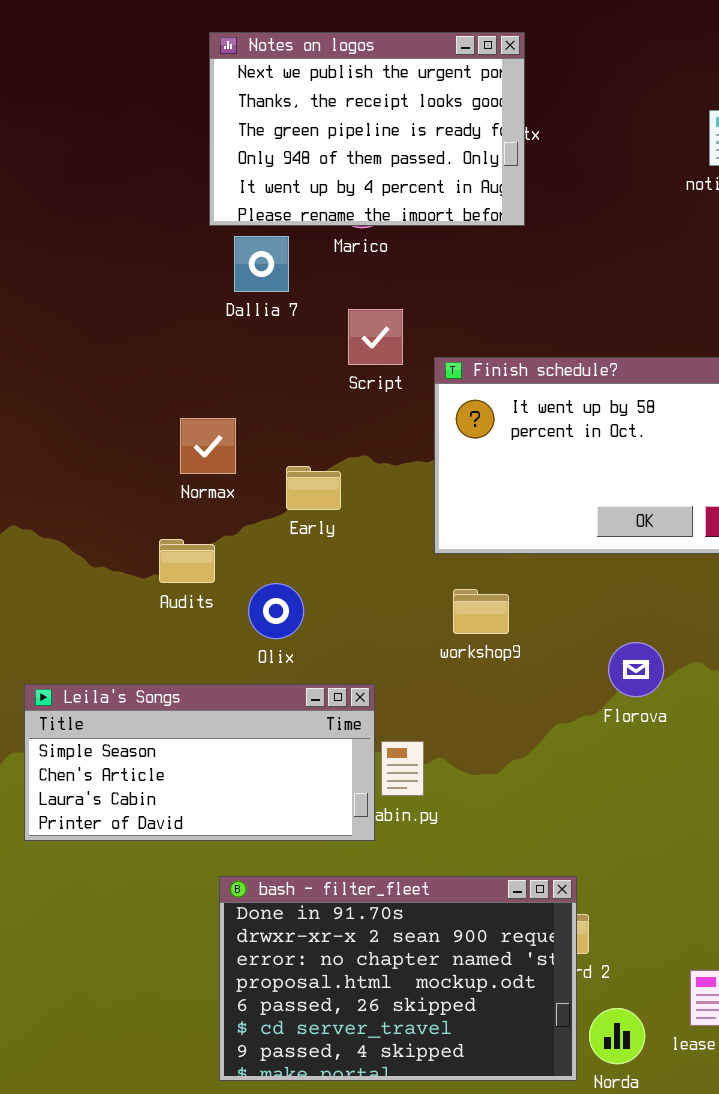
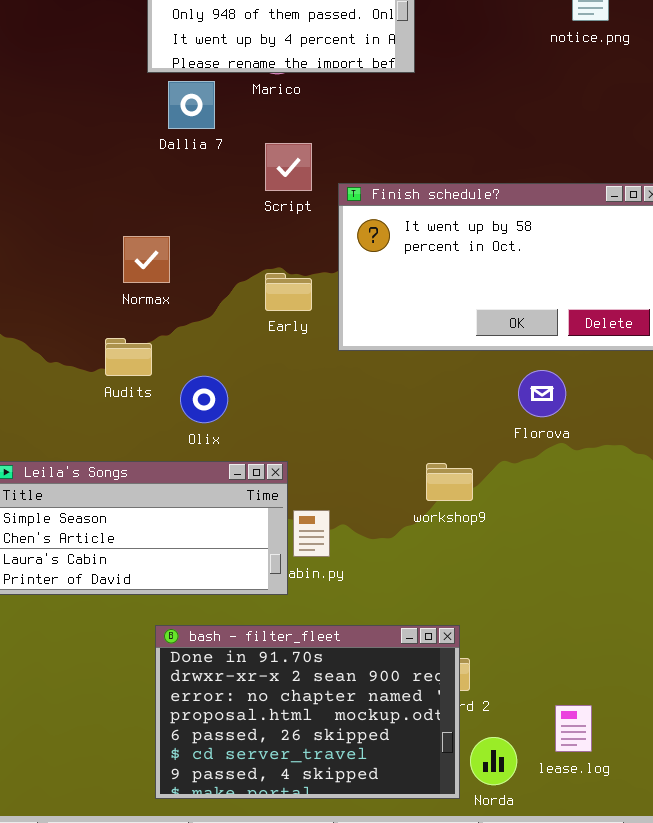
Early: [286,466,341,510] -> [265,273,312,311], moved
workshop9: [453,589,509,634] -> [426,463,473,501], moved
Florova: [608,642,664,697] -> [518,370,566,417], moved

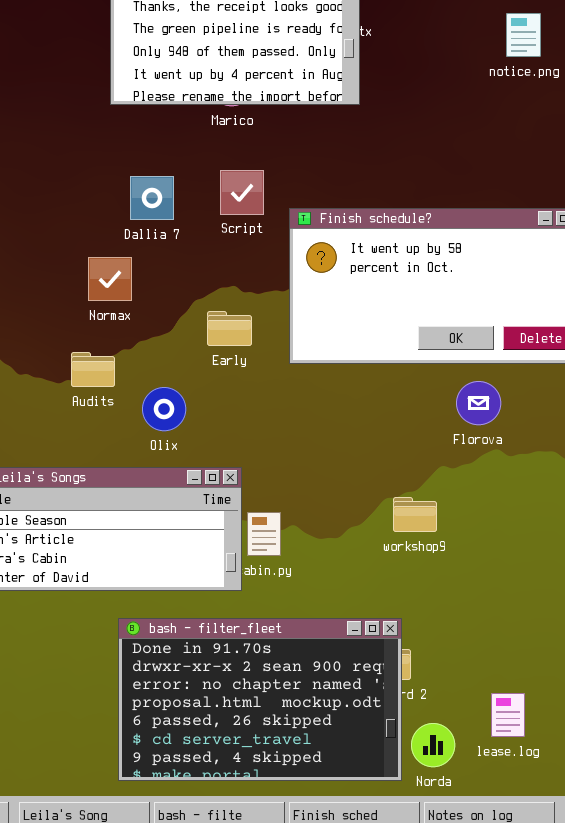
Dallia 7: [168,81,215,129] -> [130,176,174,220], moved
Early: [265,273,312,311] -> [207,311,252,346], moved
workshop9: [426,463,473,501] -> [393,497,437,532], moved

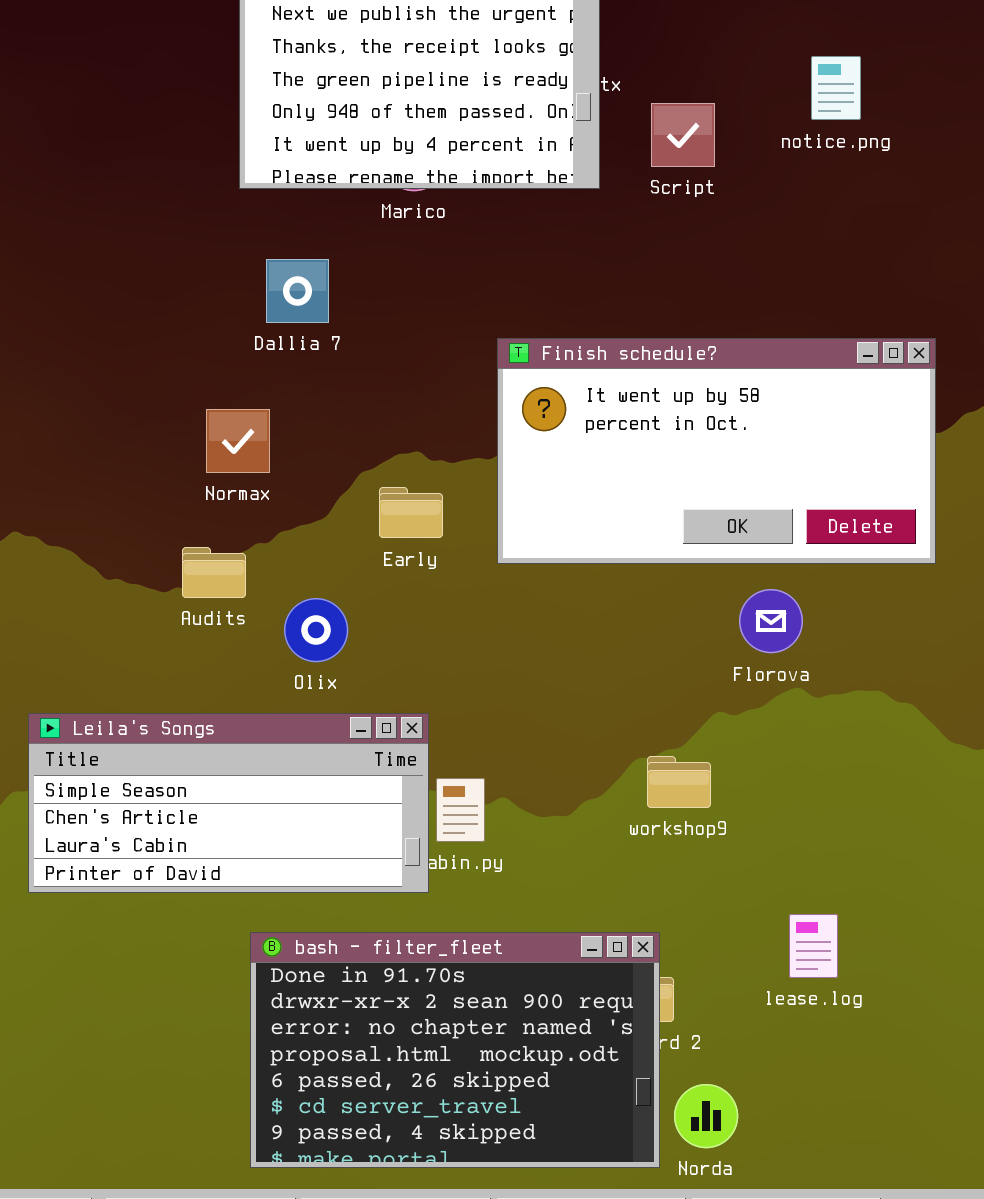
Script: [220,170,264,215] -> [651,103,715,167], moved
Dallia 7: [130,176,174,220] -> [266,259,329,323], moved
lease.log: [491,693,525,737] -> [789,914,838,978], moved

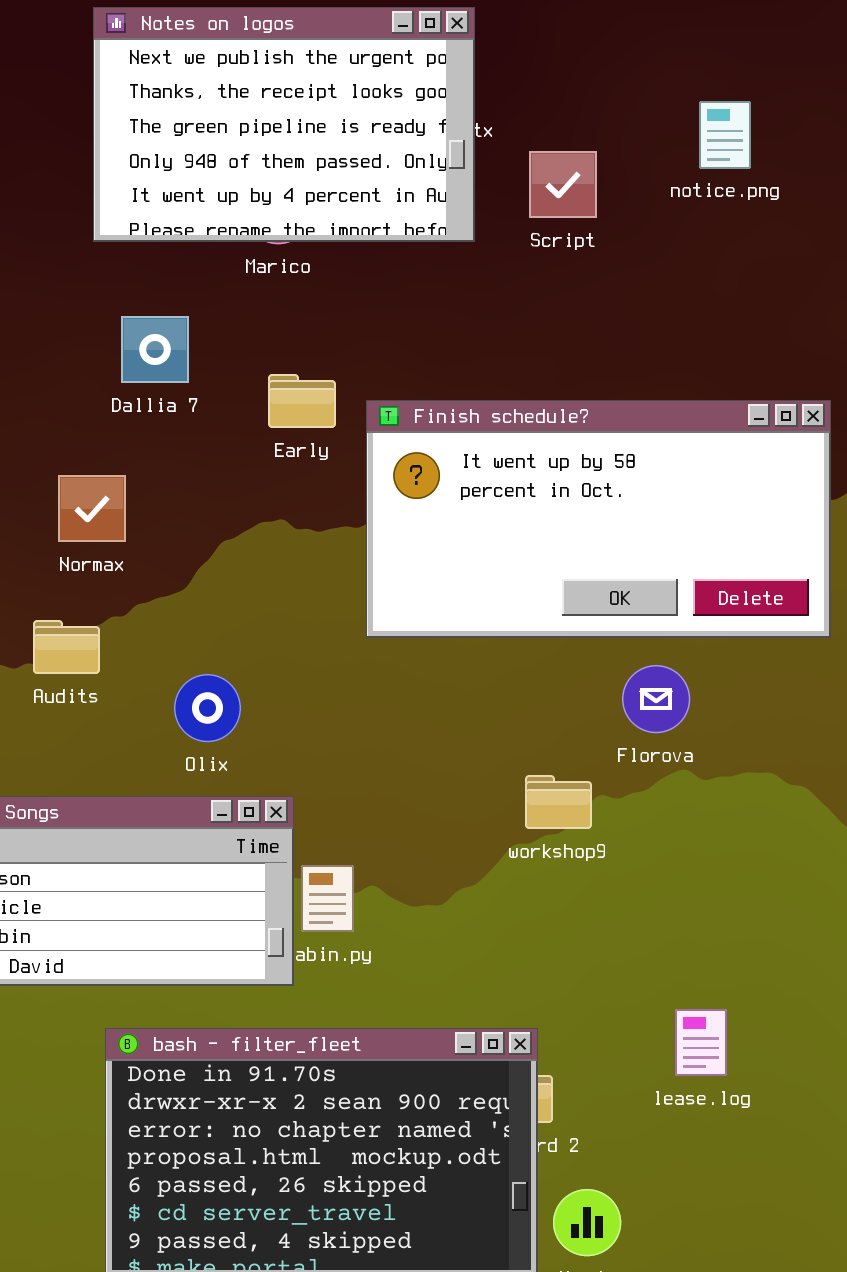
Early: [379,487,443,538] -> [268,374,336,428], moved
Olix: [284,598,348,662] -> [174,674,241,742], moved
workshop9: [647,756,711,808] -> [525,775,592,829], moved

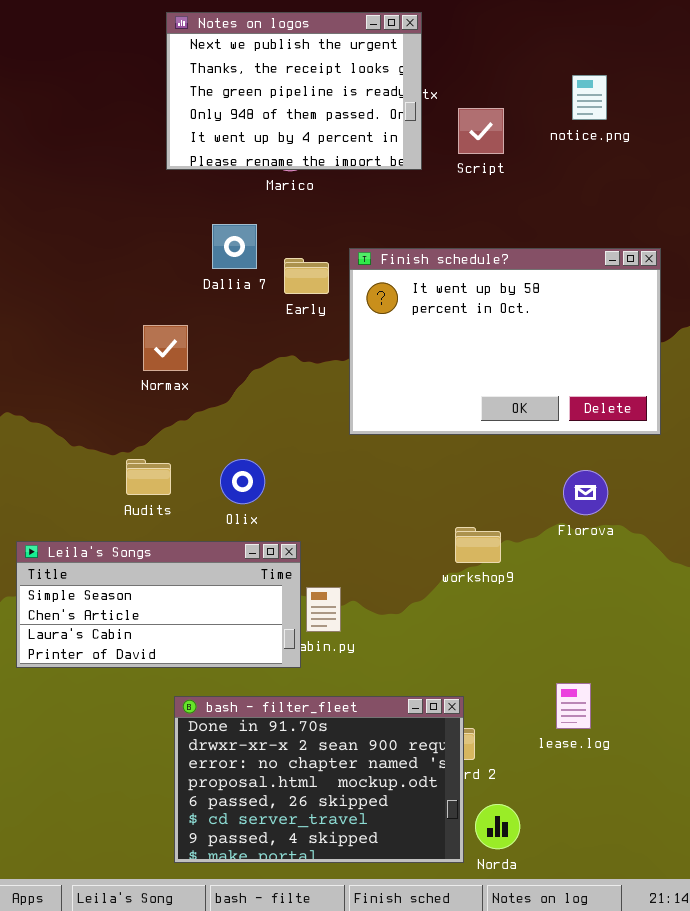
Dallia 7: [121,316,189,383] -> [212,224,257,269], moved
Finish schedule?: [366,400,831,638] -> [349,248,661,435], resized
Audits: [33,620,100,674] -> [126,459,171,495], moved
Florova: [622,665,690,733] -> [563,470,608,515], moved

